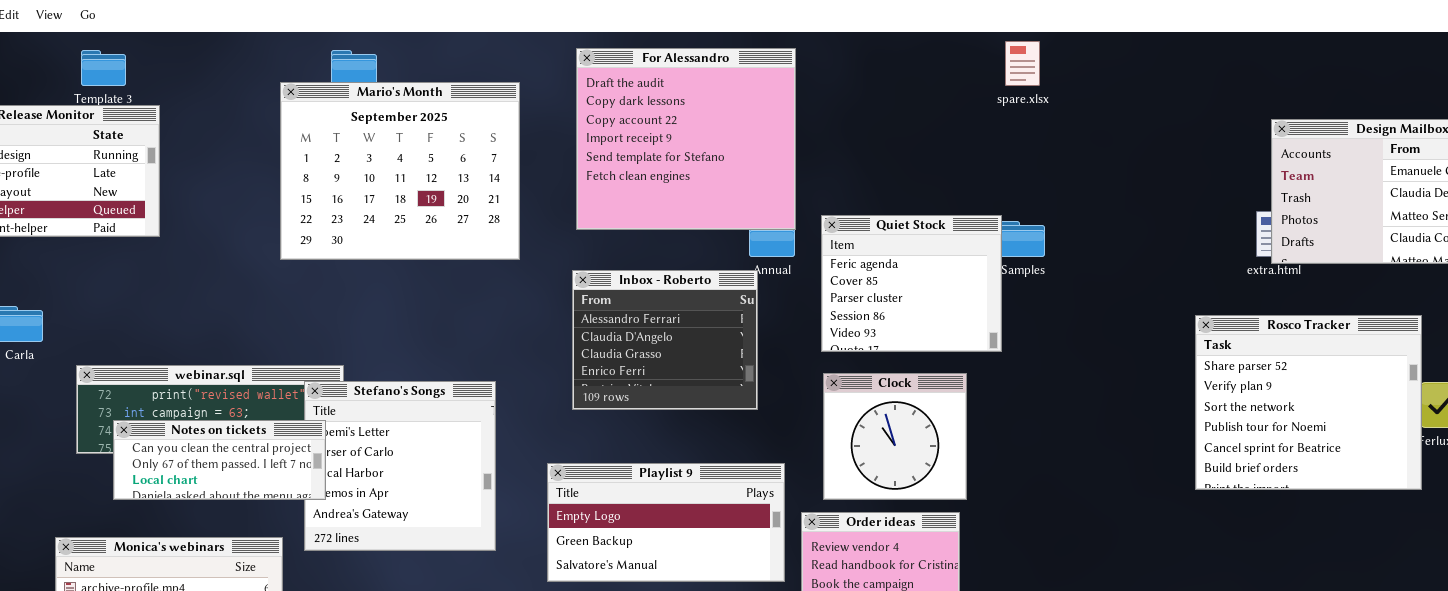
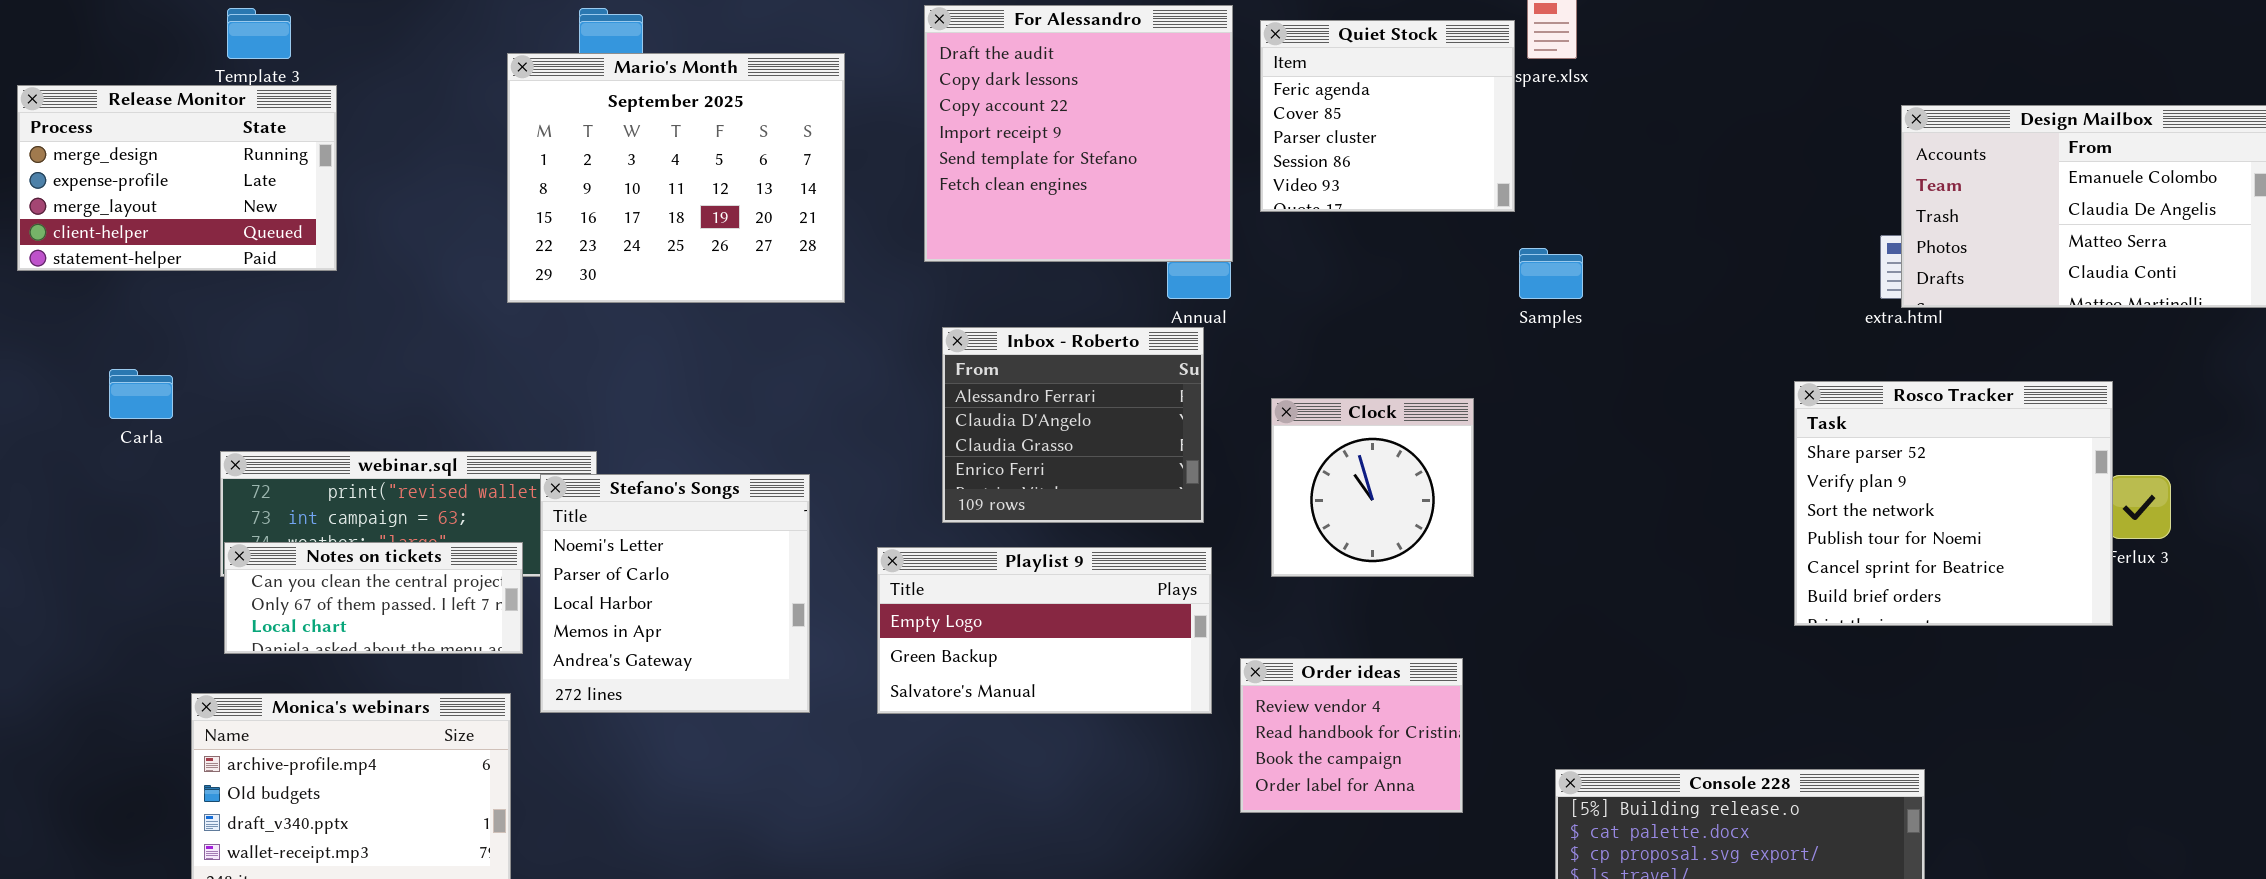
Quiet Stock: [821,215,1002,352] -> [1260,20,1515,212], moved
Inbox - Roberto: [572,270,758,410] -> [942,327,1204,523], moved
Clock: [823,373,967,500] -> [1271,398,1474,577], moved
Notes on tickets: [113,420,326,500] -> [224,542,523,654], moved
Playlist 9: [547,463,785,582] -> [877,547,1212,714], moved

